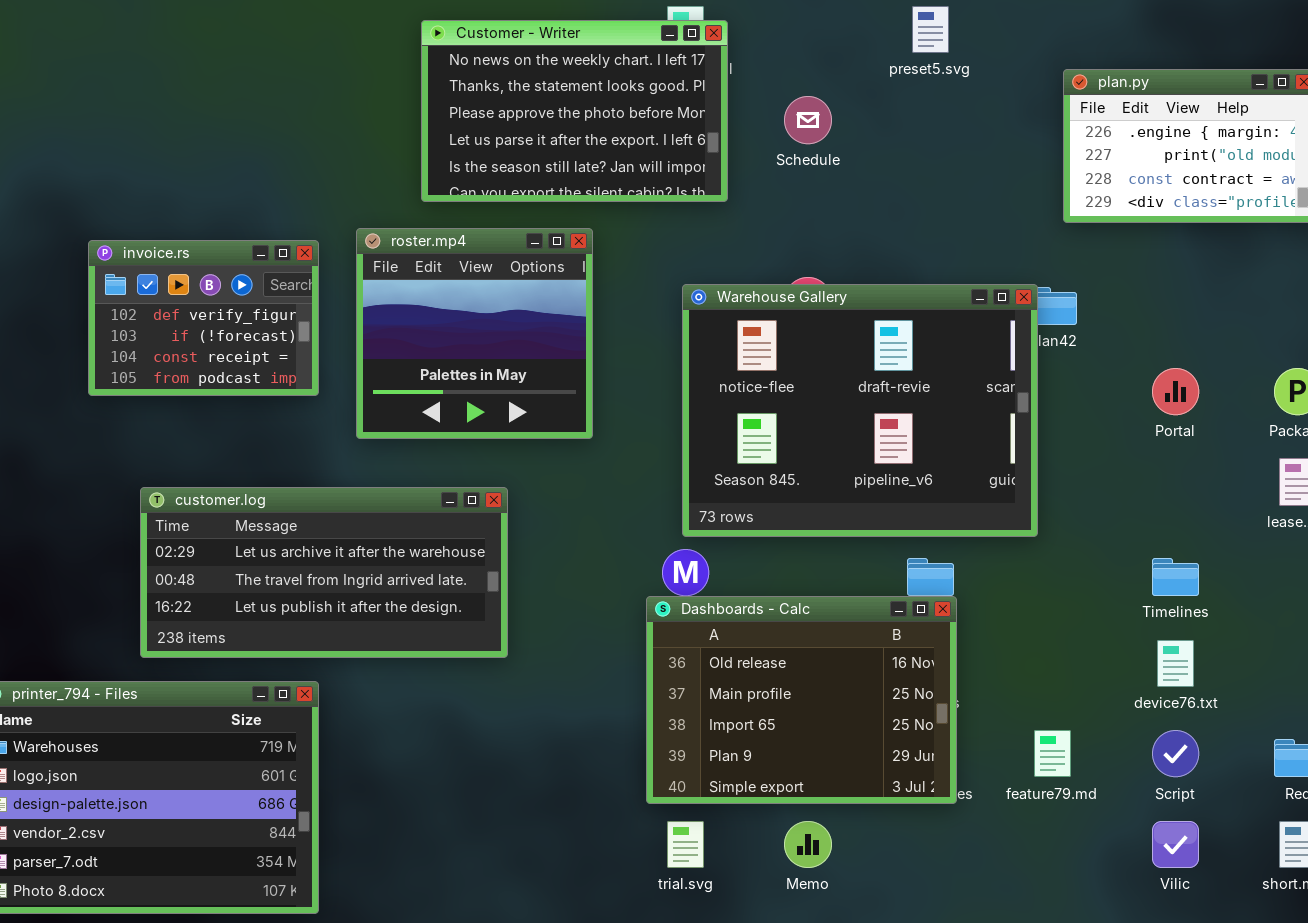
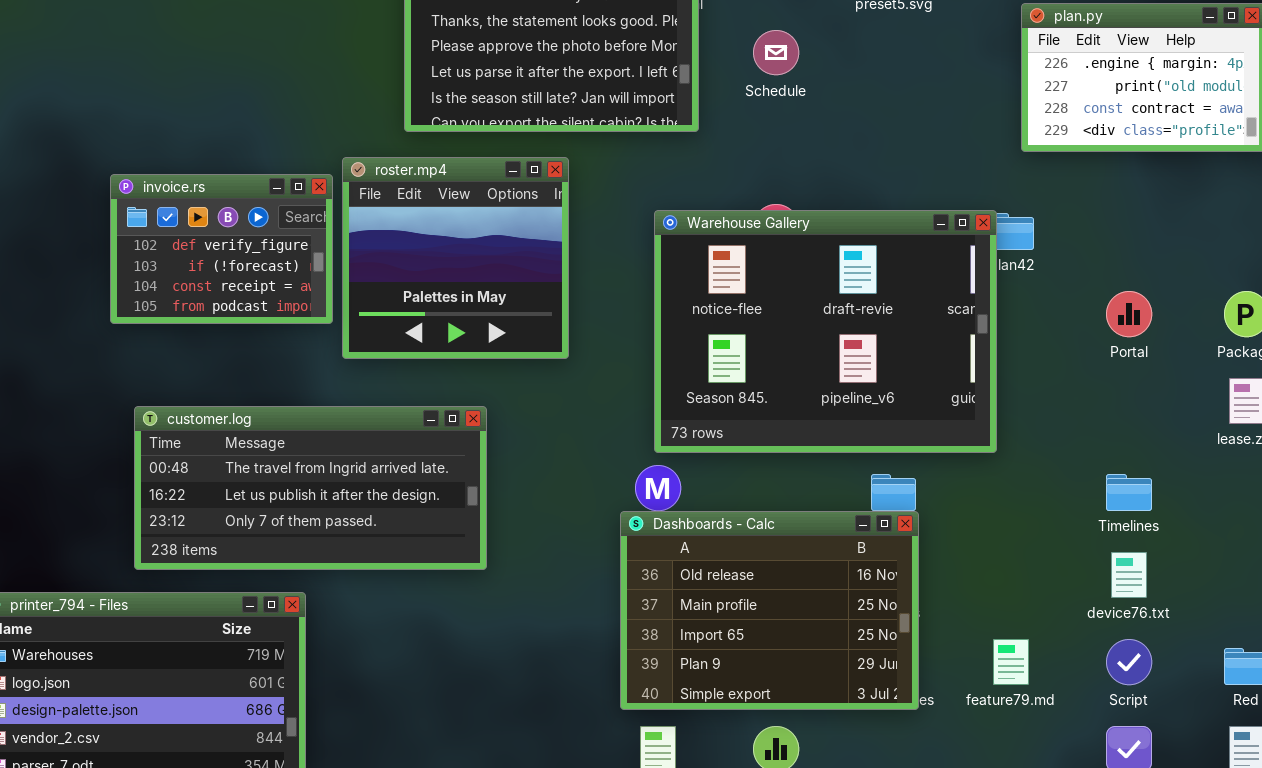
invoice.rs: [88,240,319,396] -> [110,174,333,324], moved
customer.log: [140,487,508,658] -> [134,406,487,570], scrolled down 1 row

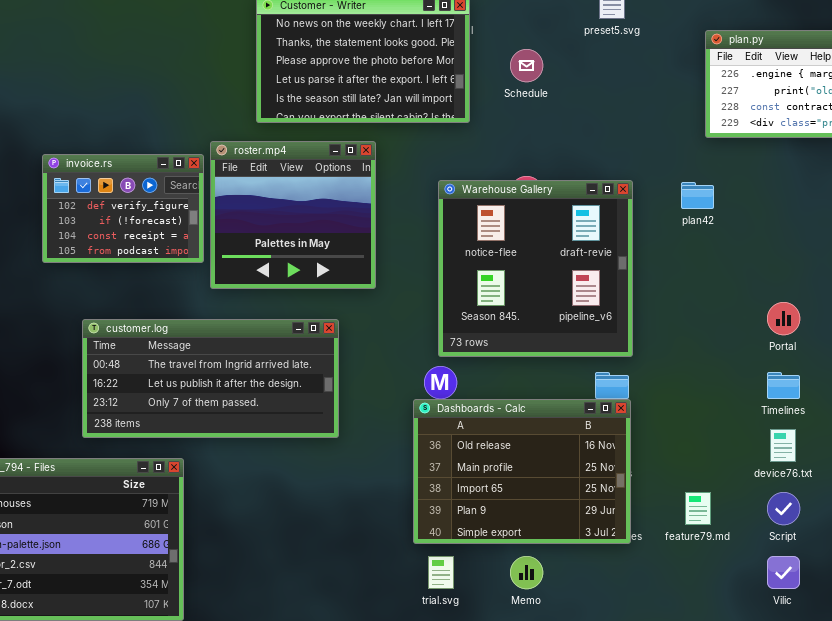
Warehouse Gallery: [654,210,997,453] -> [438,180,633,357], resized
Portal: [1106,291,1152,337] -> [767,302,800,335], moved
customer.log: [134,406,487,570] -> [82,319,339,438], moved

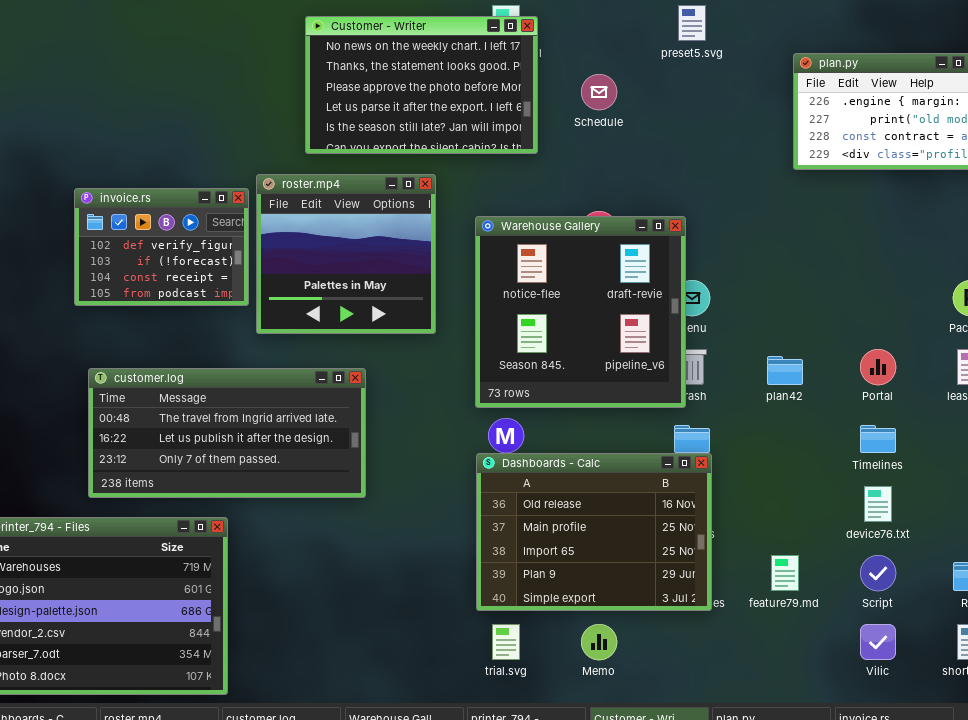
Warehouse Gallery: [438,180,633,357] -> [475,216,686,408], moved
plan42: [681,182,714,209] -> [767,356,803,385], moved
customer.log: [82,319,339,438] -> [88,368,366,498], moved

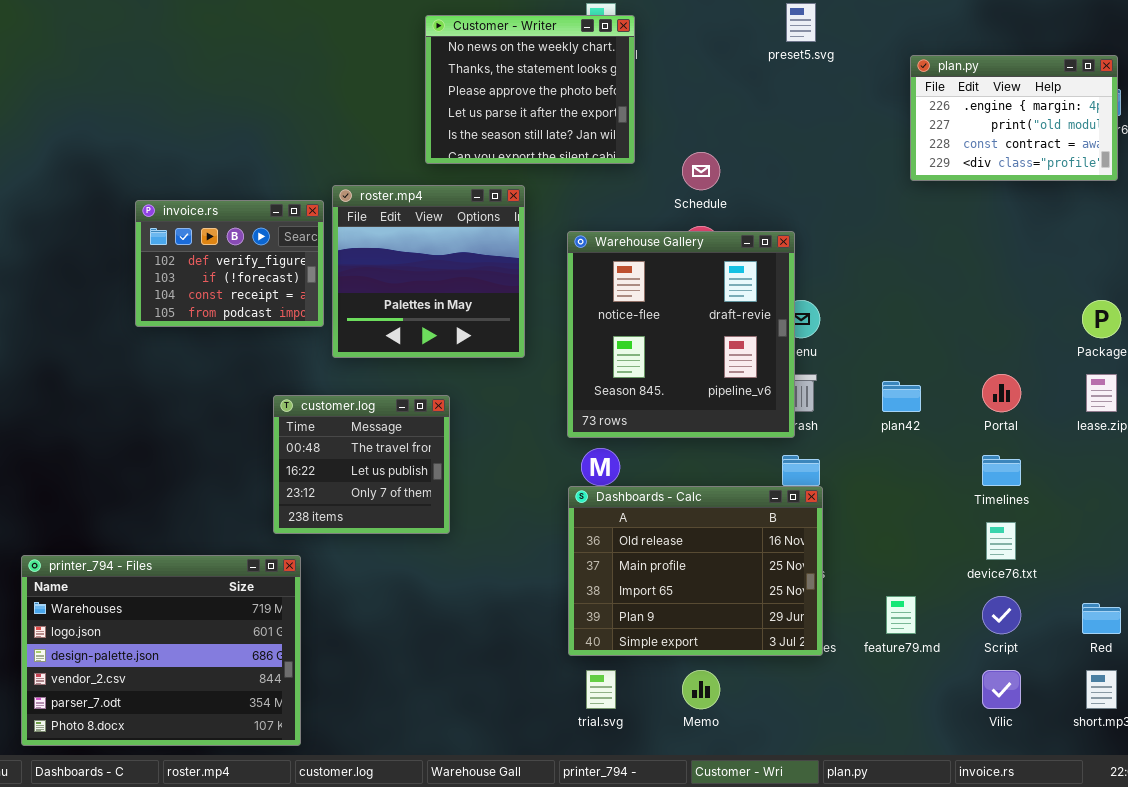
Customer - Writer: [305,16,538,154] -> [425,15,635,164], resized
Schedule: [581,74,617,110] -> [682,152,720,190], moved
customer.log: [88,368,366,498] -> [273,395,450,534], resized

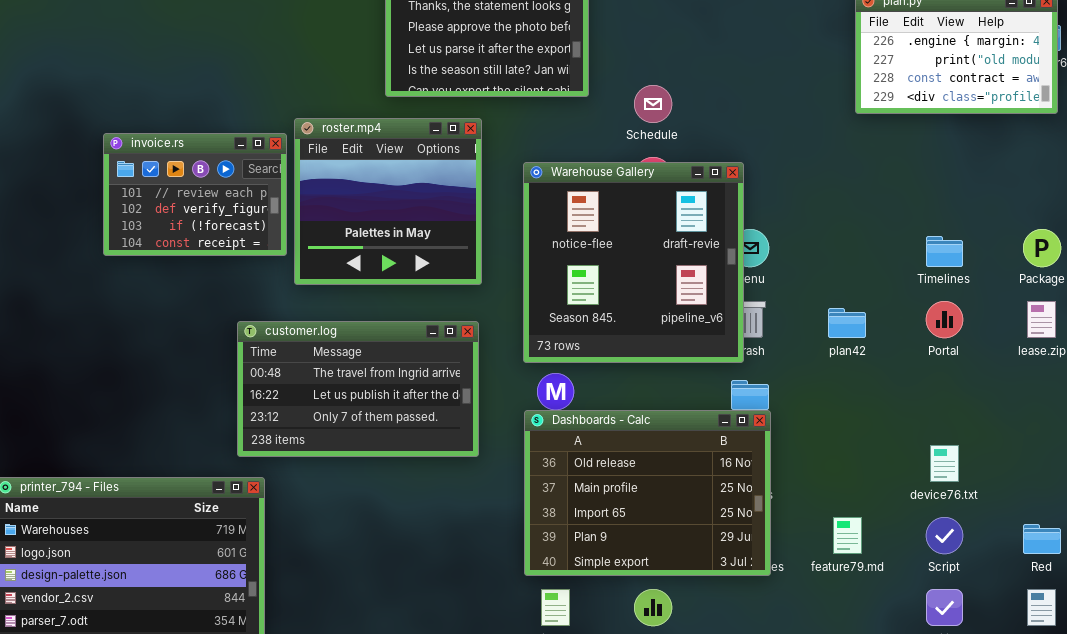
invoice.rs: [135,200,324,327] -> [103,133,287,256], scrolled up 1 row
customer.log: [273,395,450,534] -> [237,321,479,457], resized
Timelines: [982,455,1021,486] -> [926,236,963,267], moved

